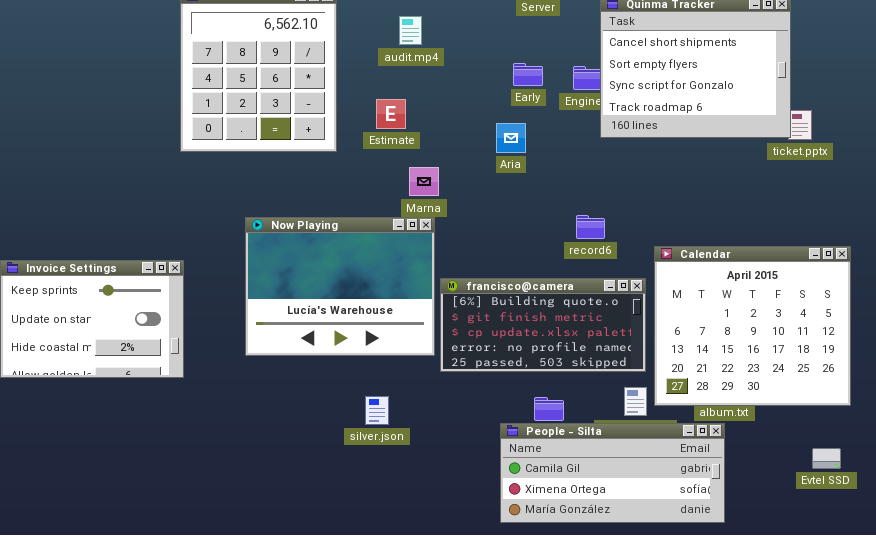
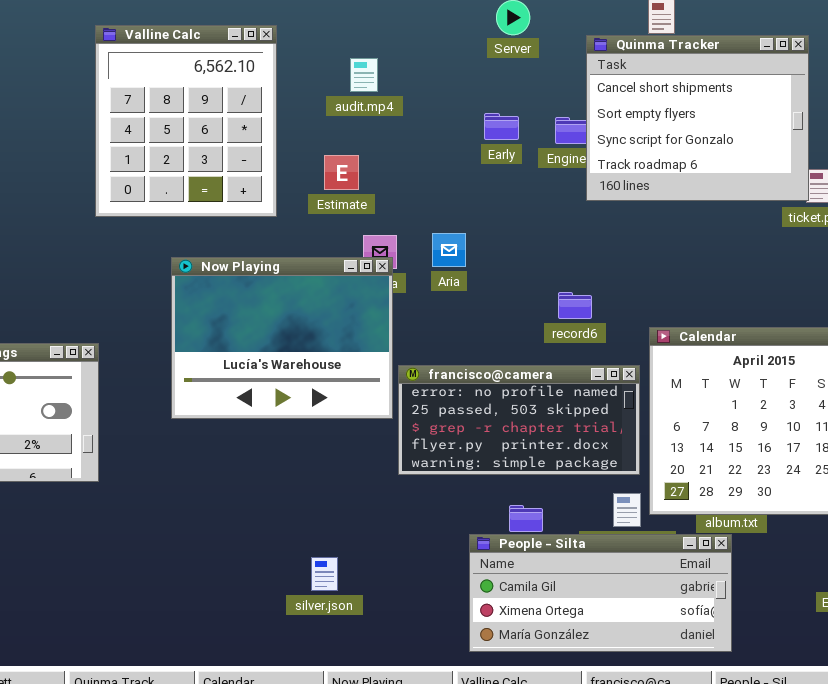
Aria: [496,123,526,153] -> [432,233,466,267], moved
Now Playing: [245,217,435,356] -> [171,257,393,419], moved
francisco@camera: [440,278,646,372] -> [398,365,640,475], scrolled down 3 rows
silver.json: [365,396,389,425] -> [311,557,338,591], moved

